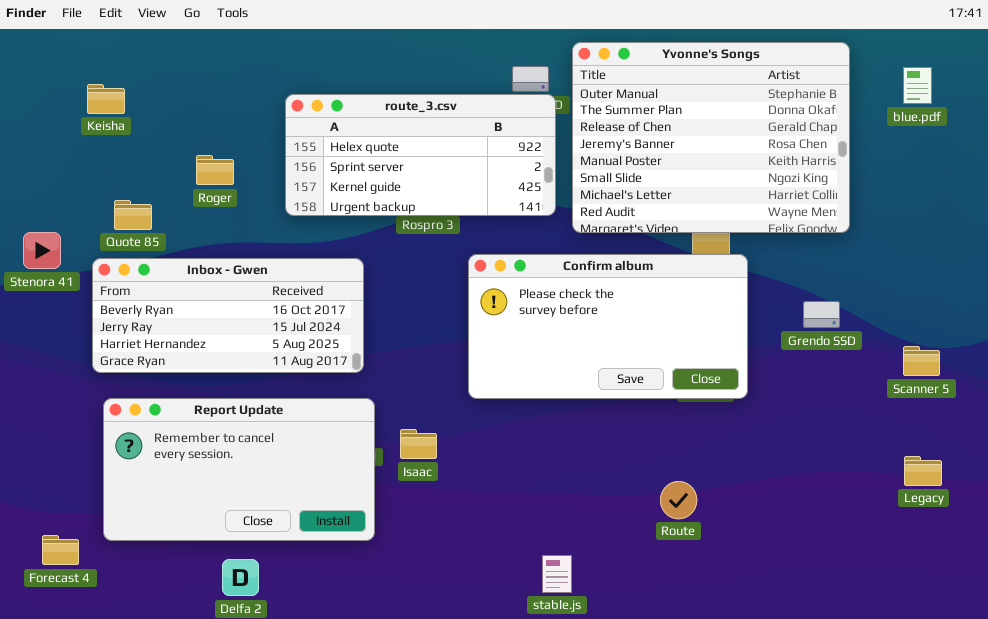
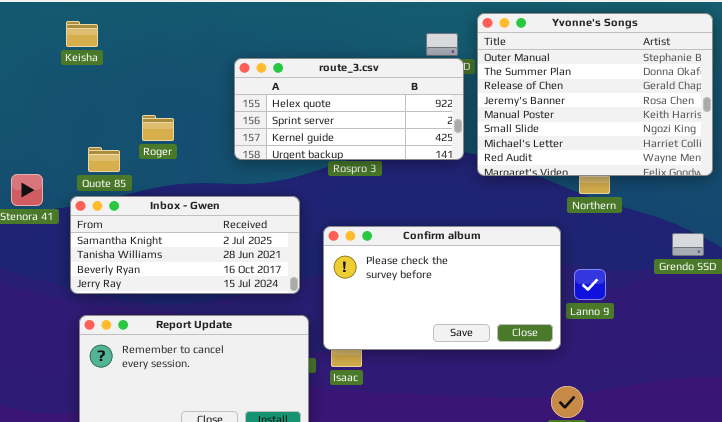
Keisha: [87,84,125,114] -> [66,21,98,47], moved
Roger: [196,155,234,185] -> [142,115,174,141], moved
Confirm album: [468,254,748,399] -> [323,226,561,350], moved
Inbox - Gwen: [92,258,364,373] -> [70,196,300,294], scrolled up 2 rows

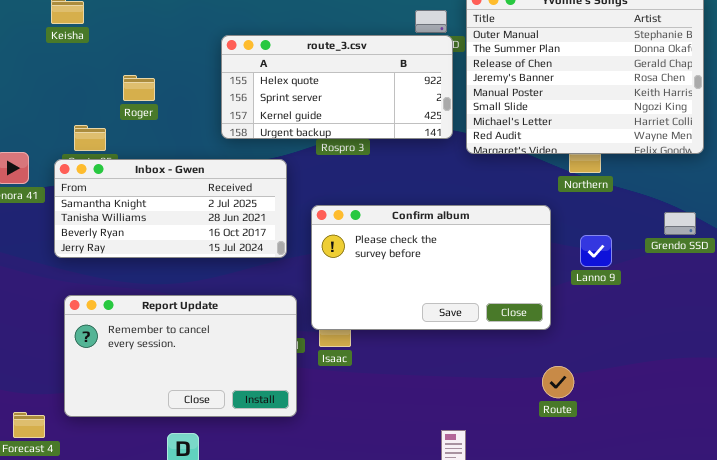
Roger: [142,115,174,141] -> [123,75,155,101], moved
Inbox - Gwen: [70,196,300,294] -> [54,159,287,258], moved
Lanno 9: [574,269,606,300] -> [580,235,612,267], moved

